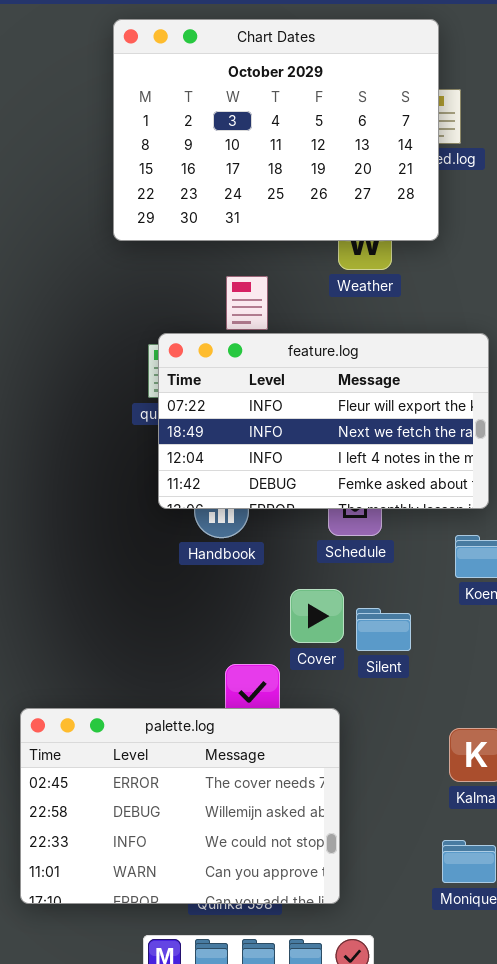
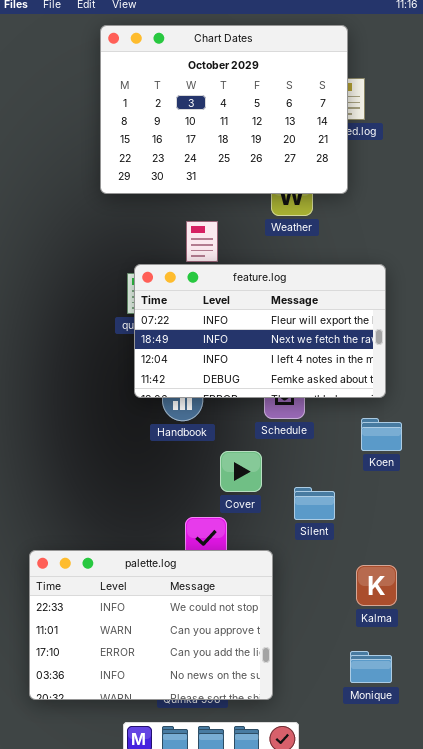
Cover: [290,589,344,643] -> [220,451,262,492], moved
Silent: [356,608,411,651] -> [294,487,335,520], moved
palette.log: [20,708,340,904] -> [29,550,273,700], scrolled down 2 rows

